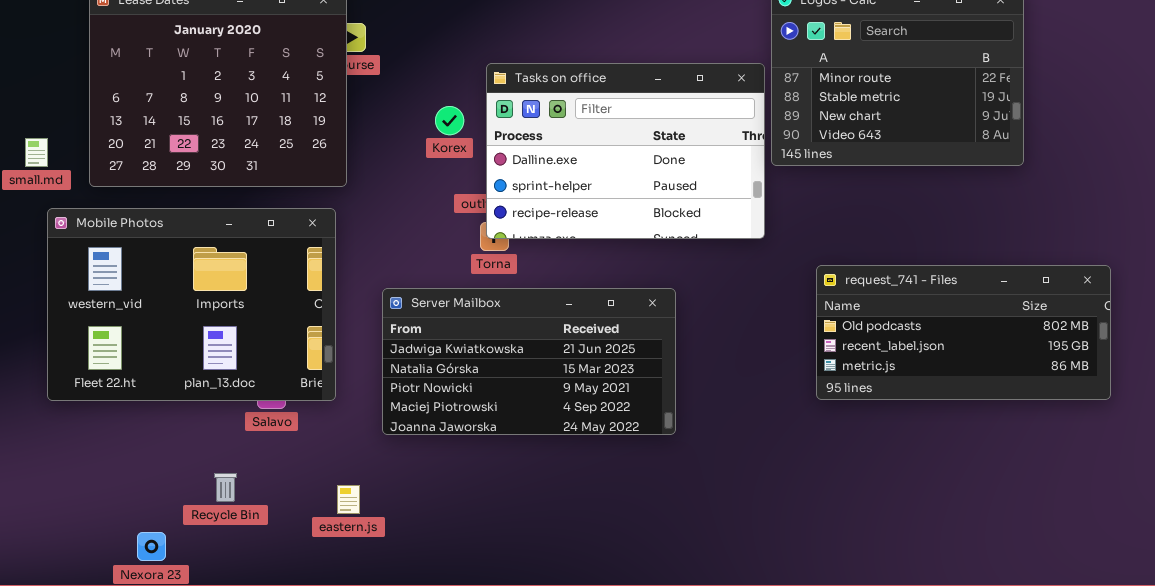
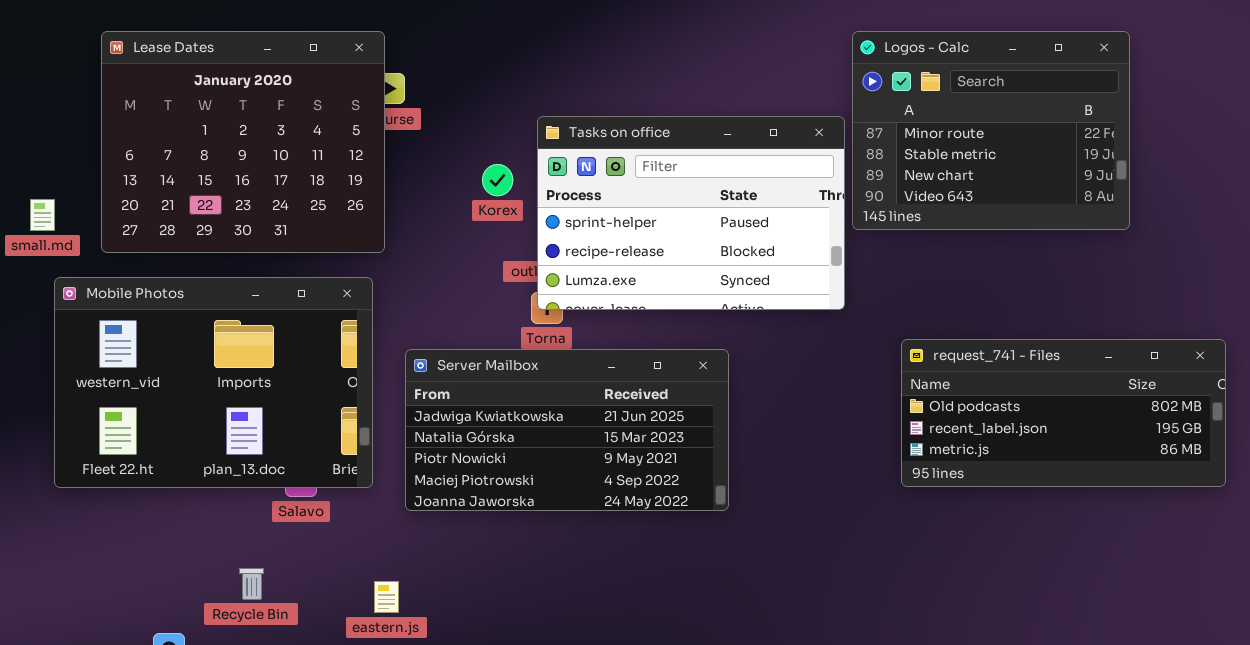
Tasks on office: [486,63,765,239] -> [537,116,845,310], scrolled down 1 row
Server Mailbox: [382,288,676,435] -> [405,349,729,511], moved

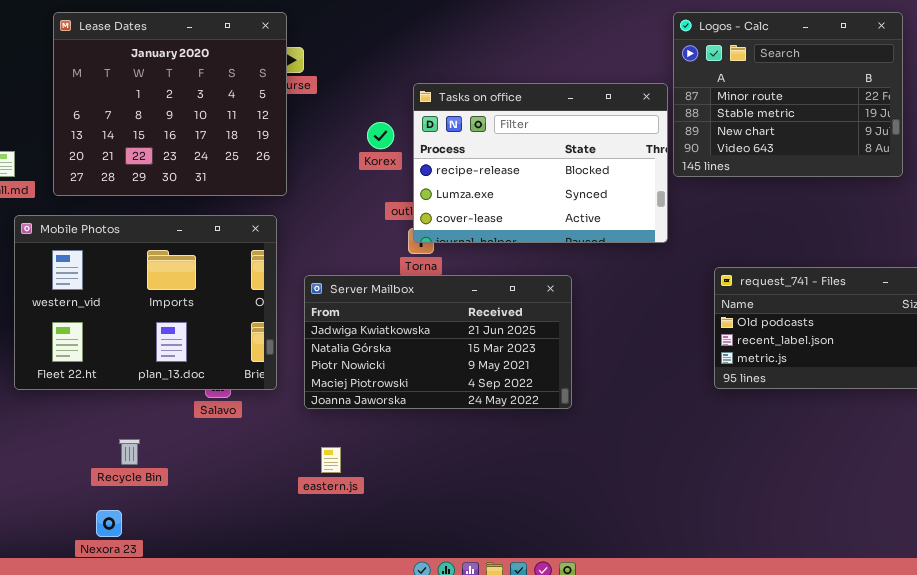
Tasks on office: [537,116,845,310] -> [413,83,668,243], scrolled down 1 row
Recycle Bin: [239,568,264,600] -> [119,439,140,465], moved
eastern.js: [374,581,399,613] -> [321,447,341,473], moved

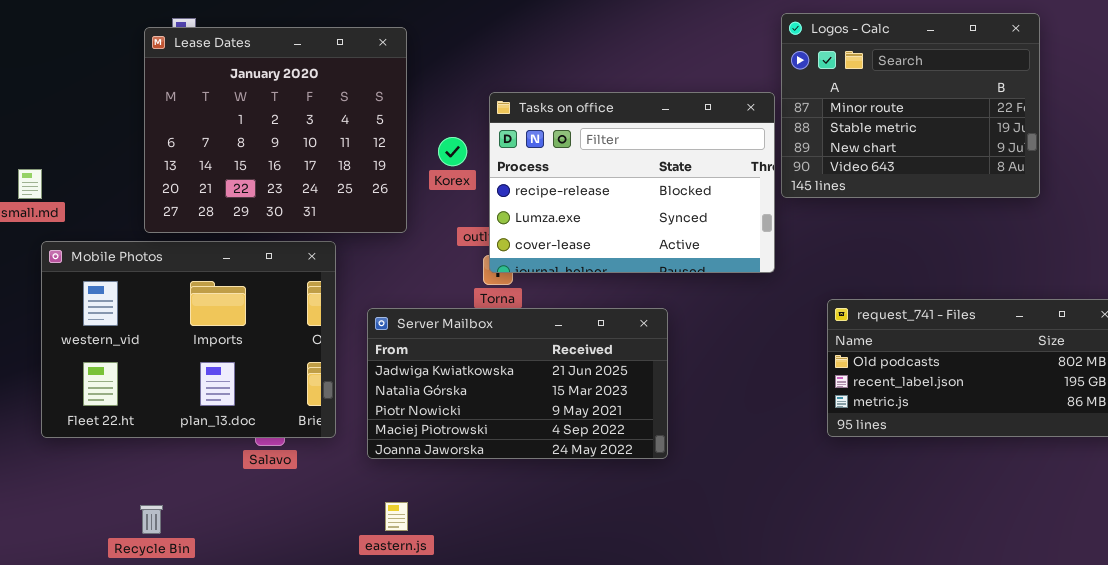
Lease Dates: [53,12,287,196] -> [144,27,407,233], moved
Recycle Bin: [119,439,140,465] -> [140,505,163,534], moved

